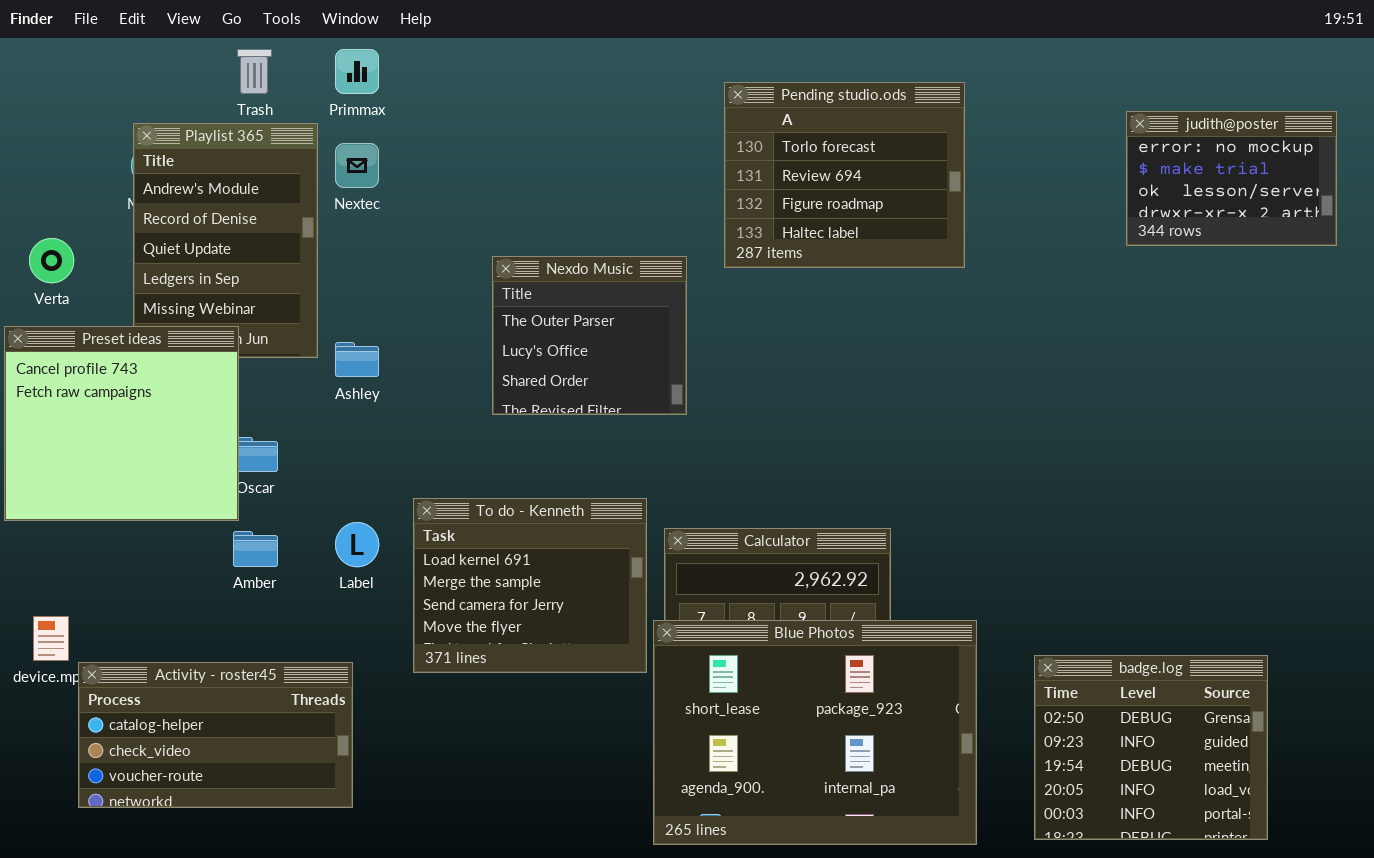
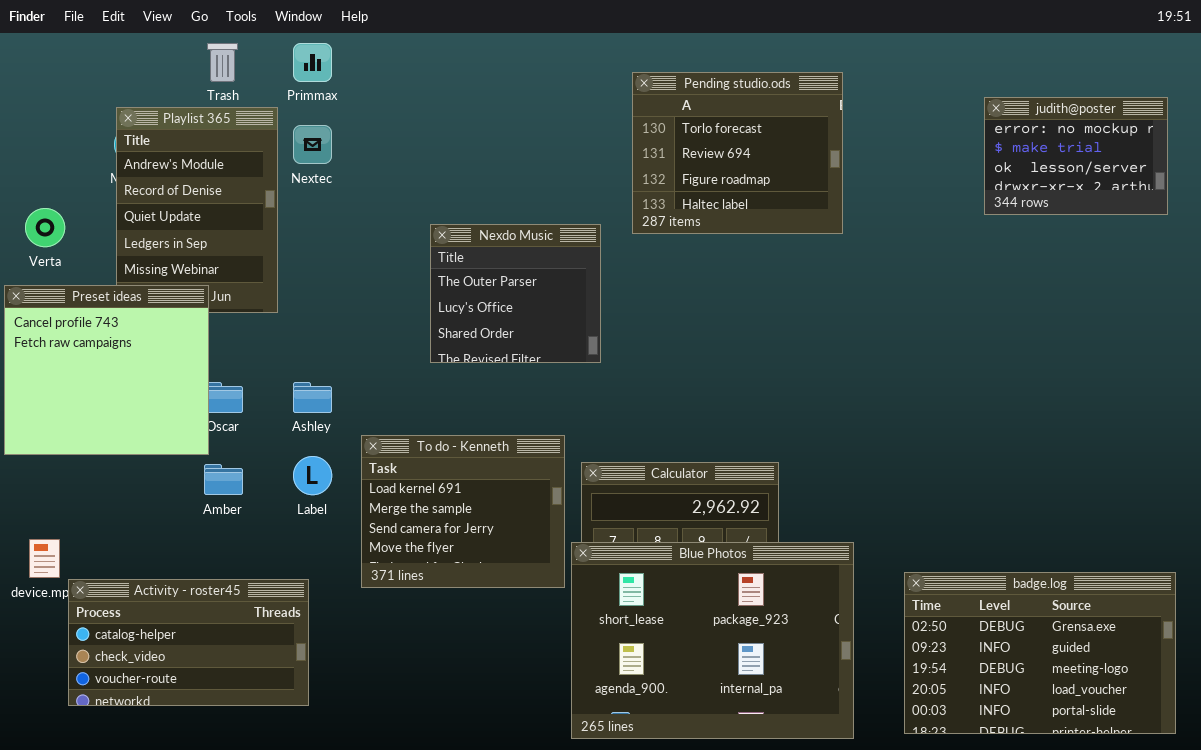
Ashley: [335,342,379,377] -> [293,382,332,413], moved
badge.log: [1034,655,1268,840] -> [904,572,1176,734], resized

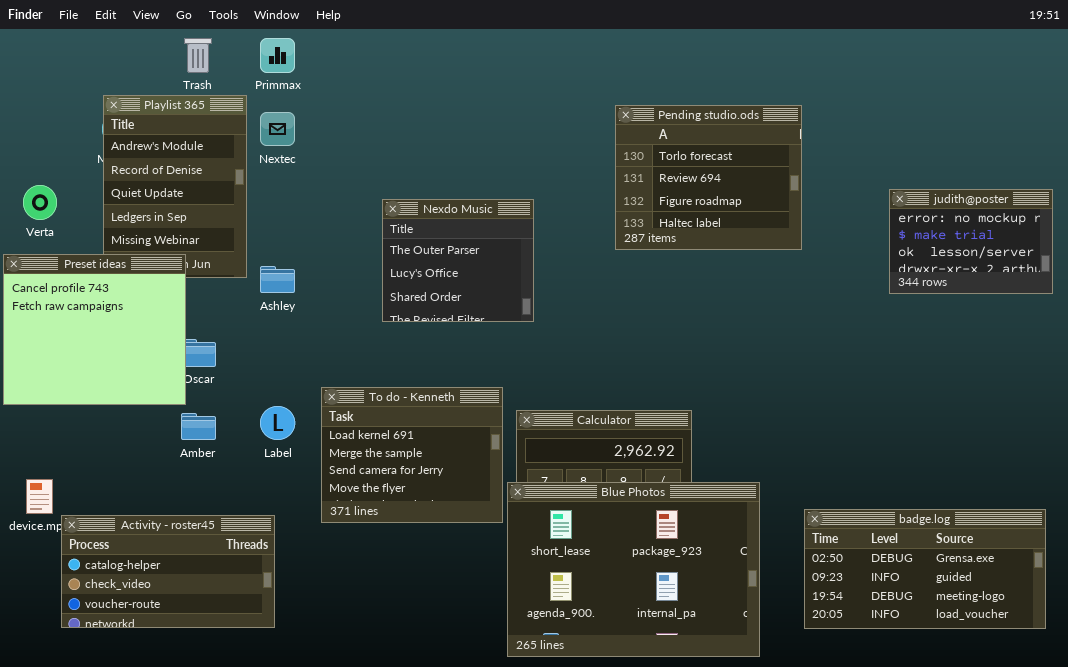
Pending studio.ods: [632,72,843,234] -> [615,105,802,250], moved
judith@poster: [984,97,1168,215] -> [889,189,1053,294], moved
Ashley: [293,382,332,413] -> [260,266,295,293], moved
badge.log: [904,572,1176,734] -> [804,509,1046,629], resized

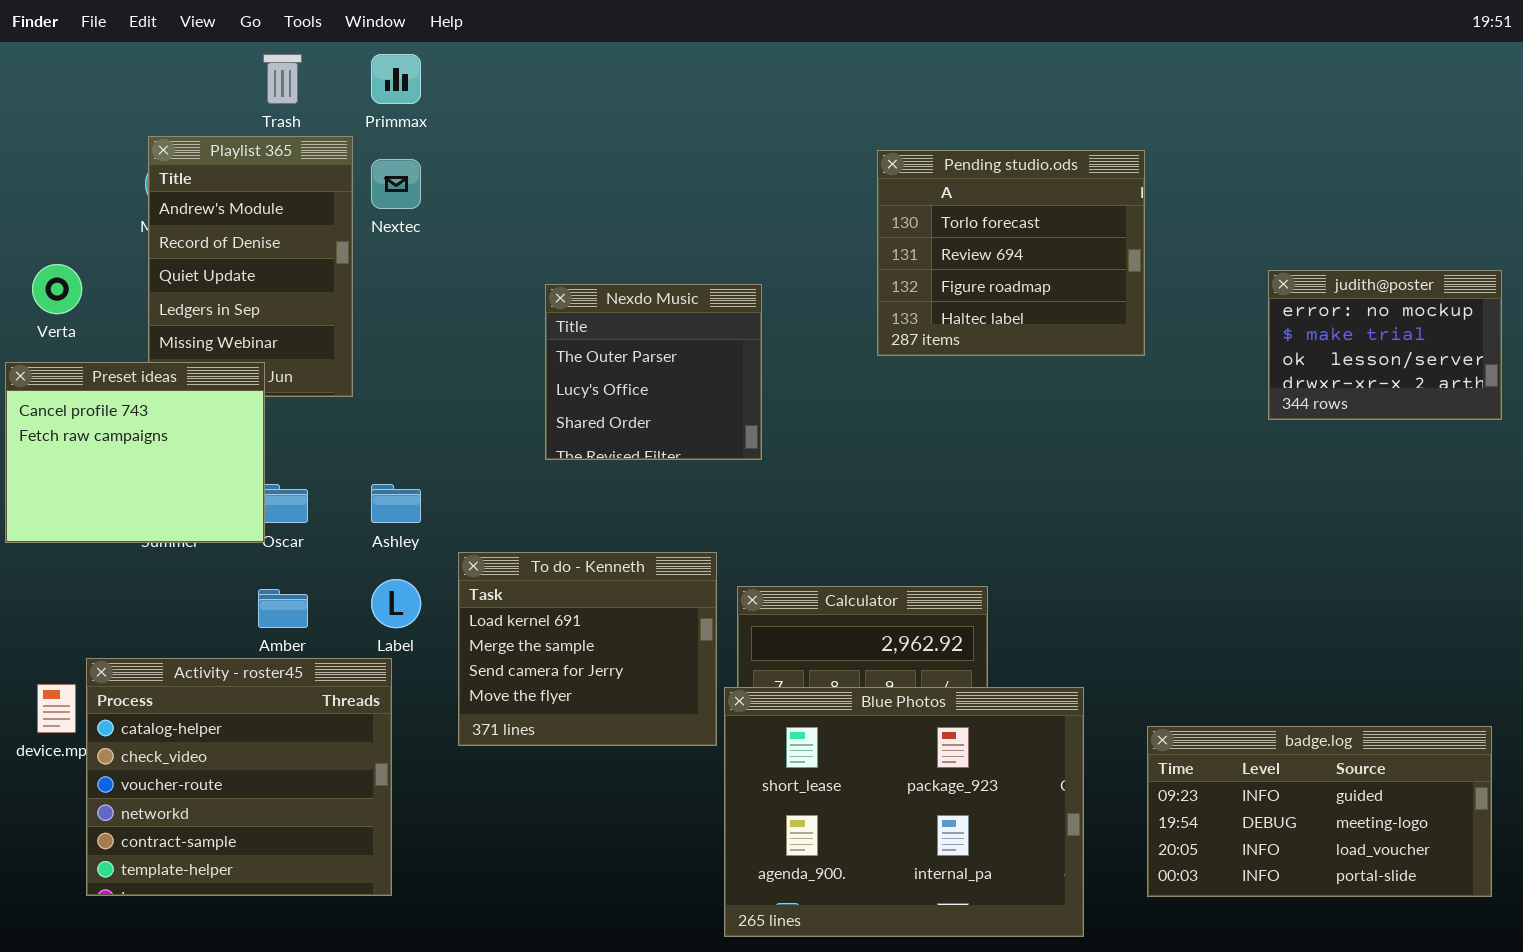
Preset ideas: [3,254,186,405] -> [5,362,265,543], resized
Ashley: [260,266,295,293] -> [371,484,421,523], moved
badge.log: [804,509,1046,629] -> [1147,726,1492,897], scrolled down 1 row
Activity - roster45: [61,515,275,628] -> [86,658,392,896], resized

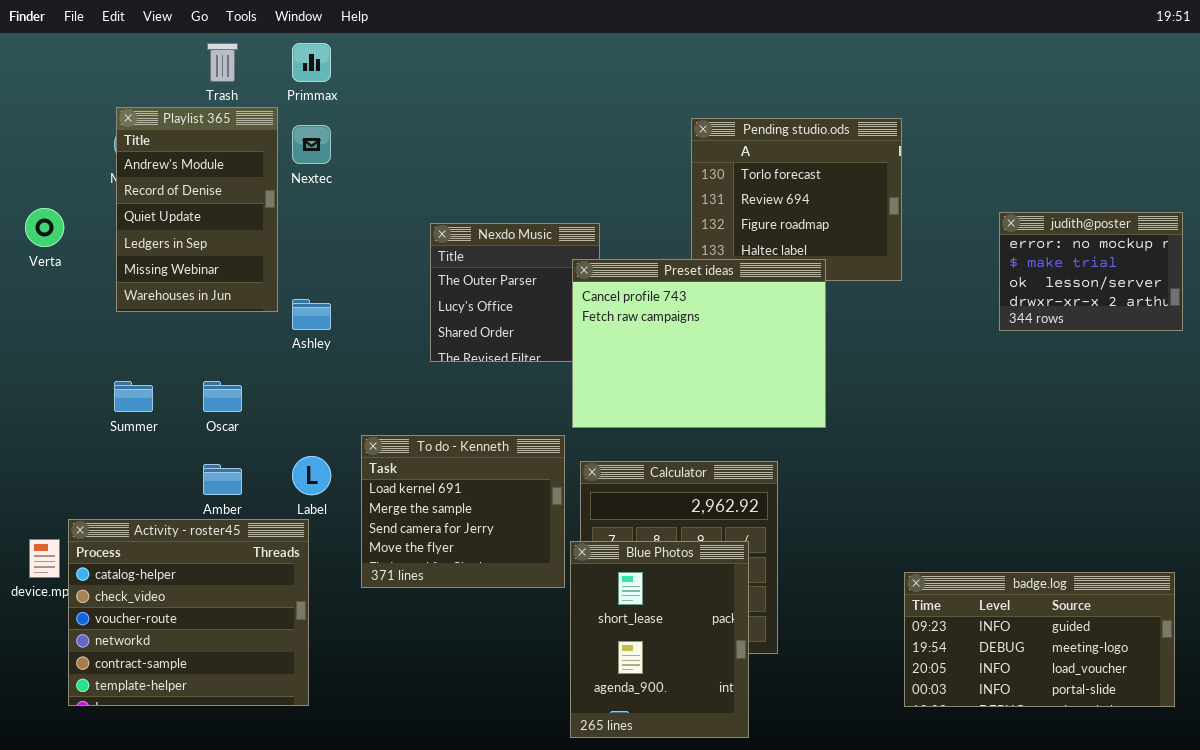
Preset ideas: [5,362,265,543] -> [572,259,826,428], moved, resized
Ashley: [371,484,421,523] -> [292,299,331,330], moved
Blue Photos: [724,687,1084,937] -> [570,541,749,738], resized

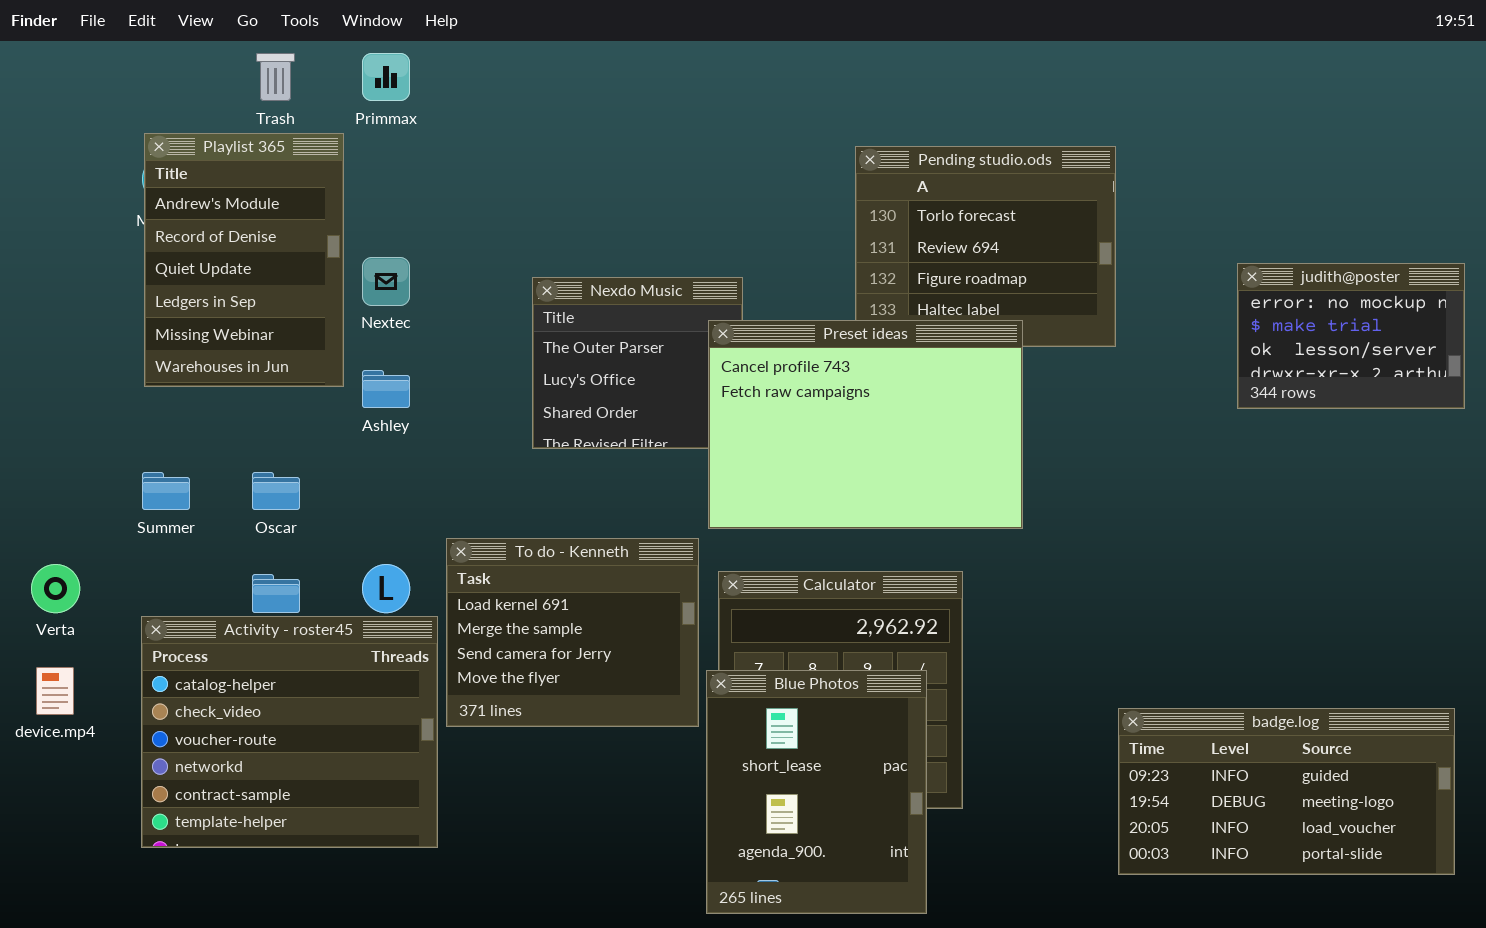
Nextec: [292,125,331,164] -> [362,257,410,306], moved
Verta: [25,208,64,247] -> [31,564,80,613], moved
Activity - roster45: [68,519,309,706] -> [141,616,438,848], moved

